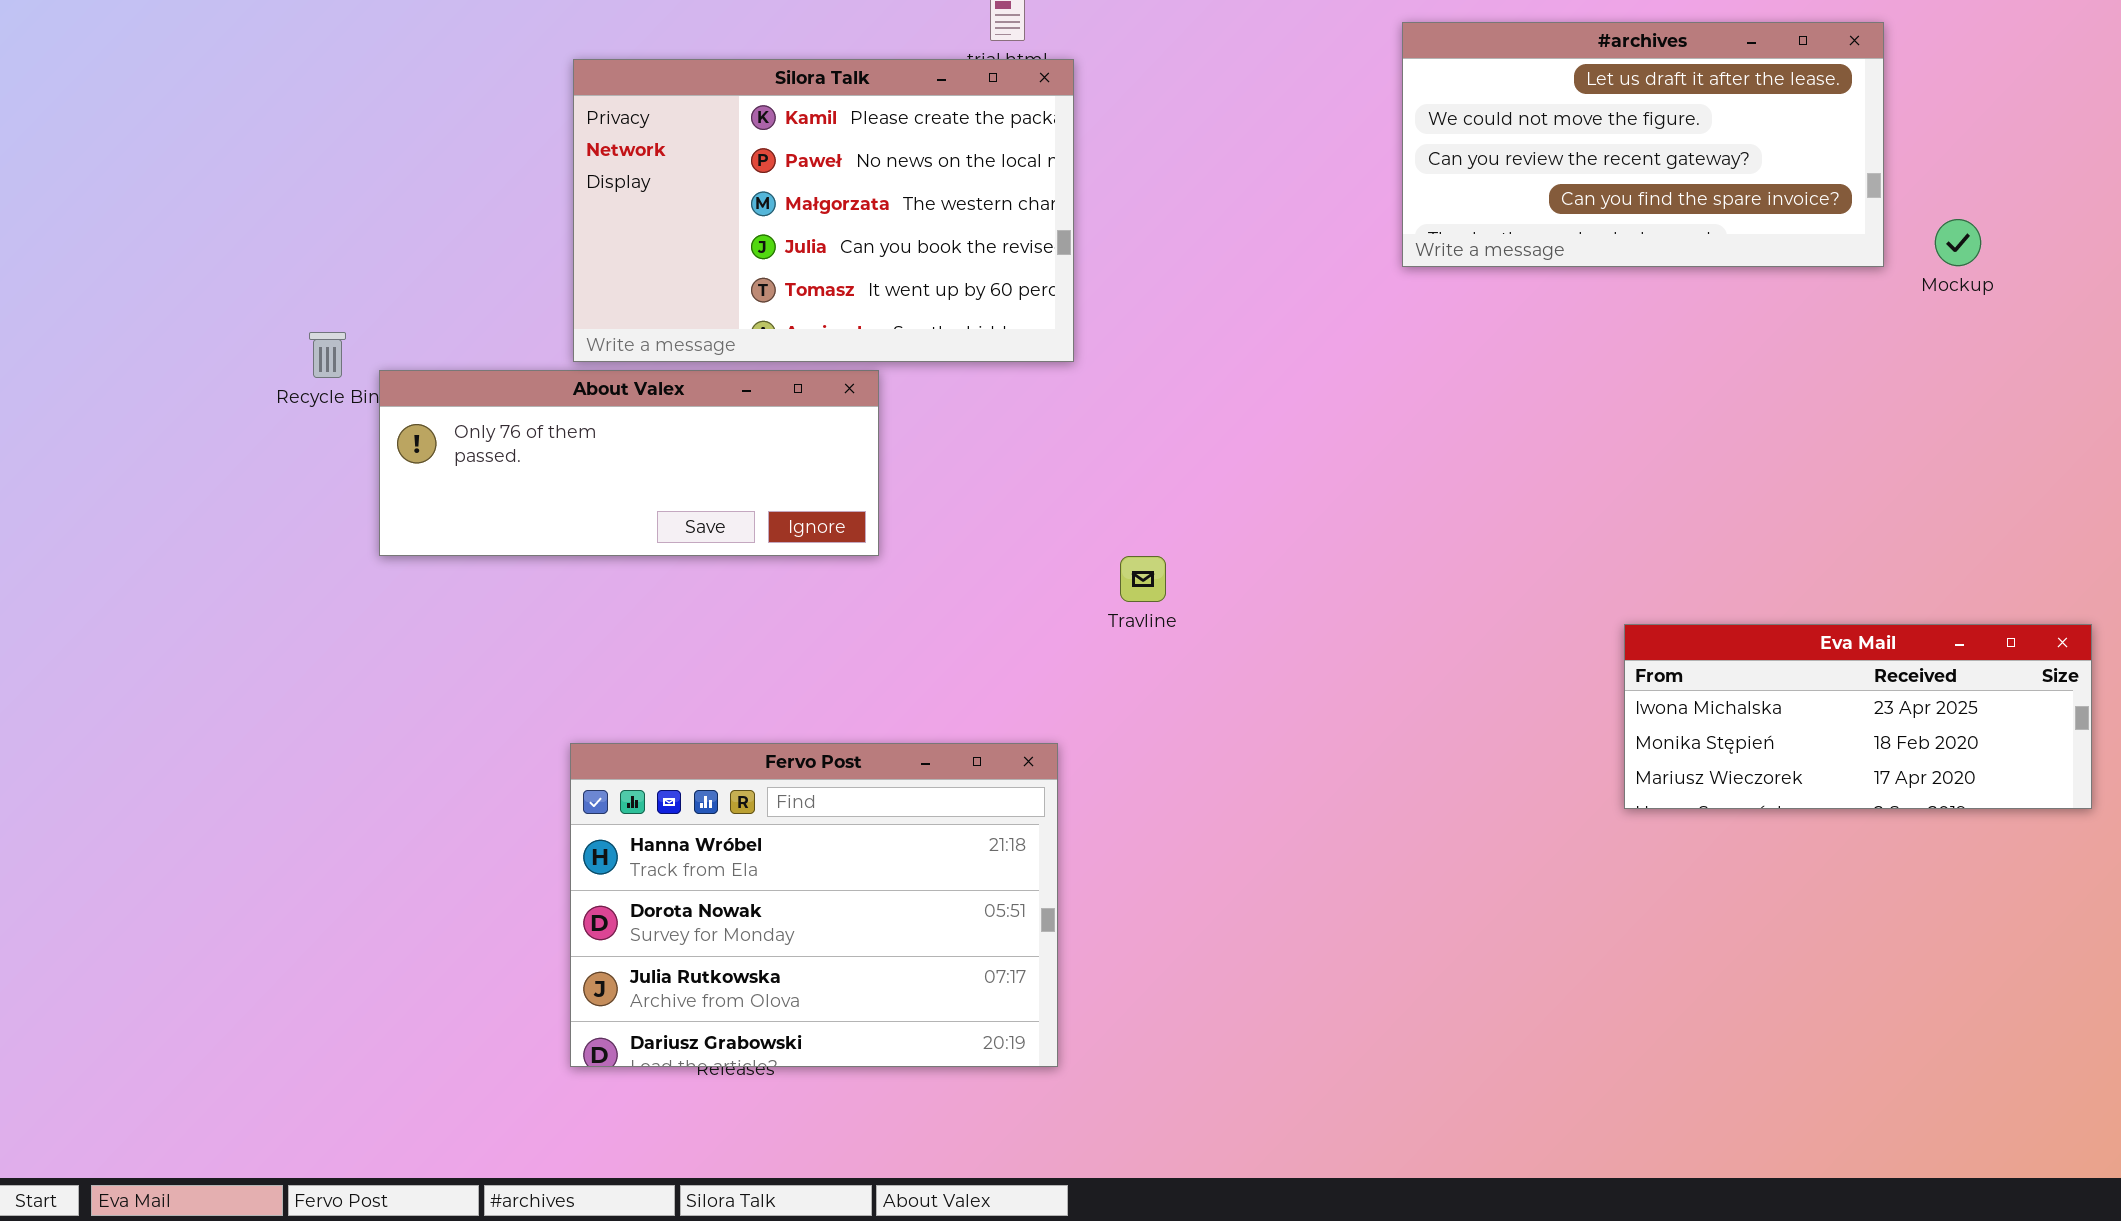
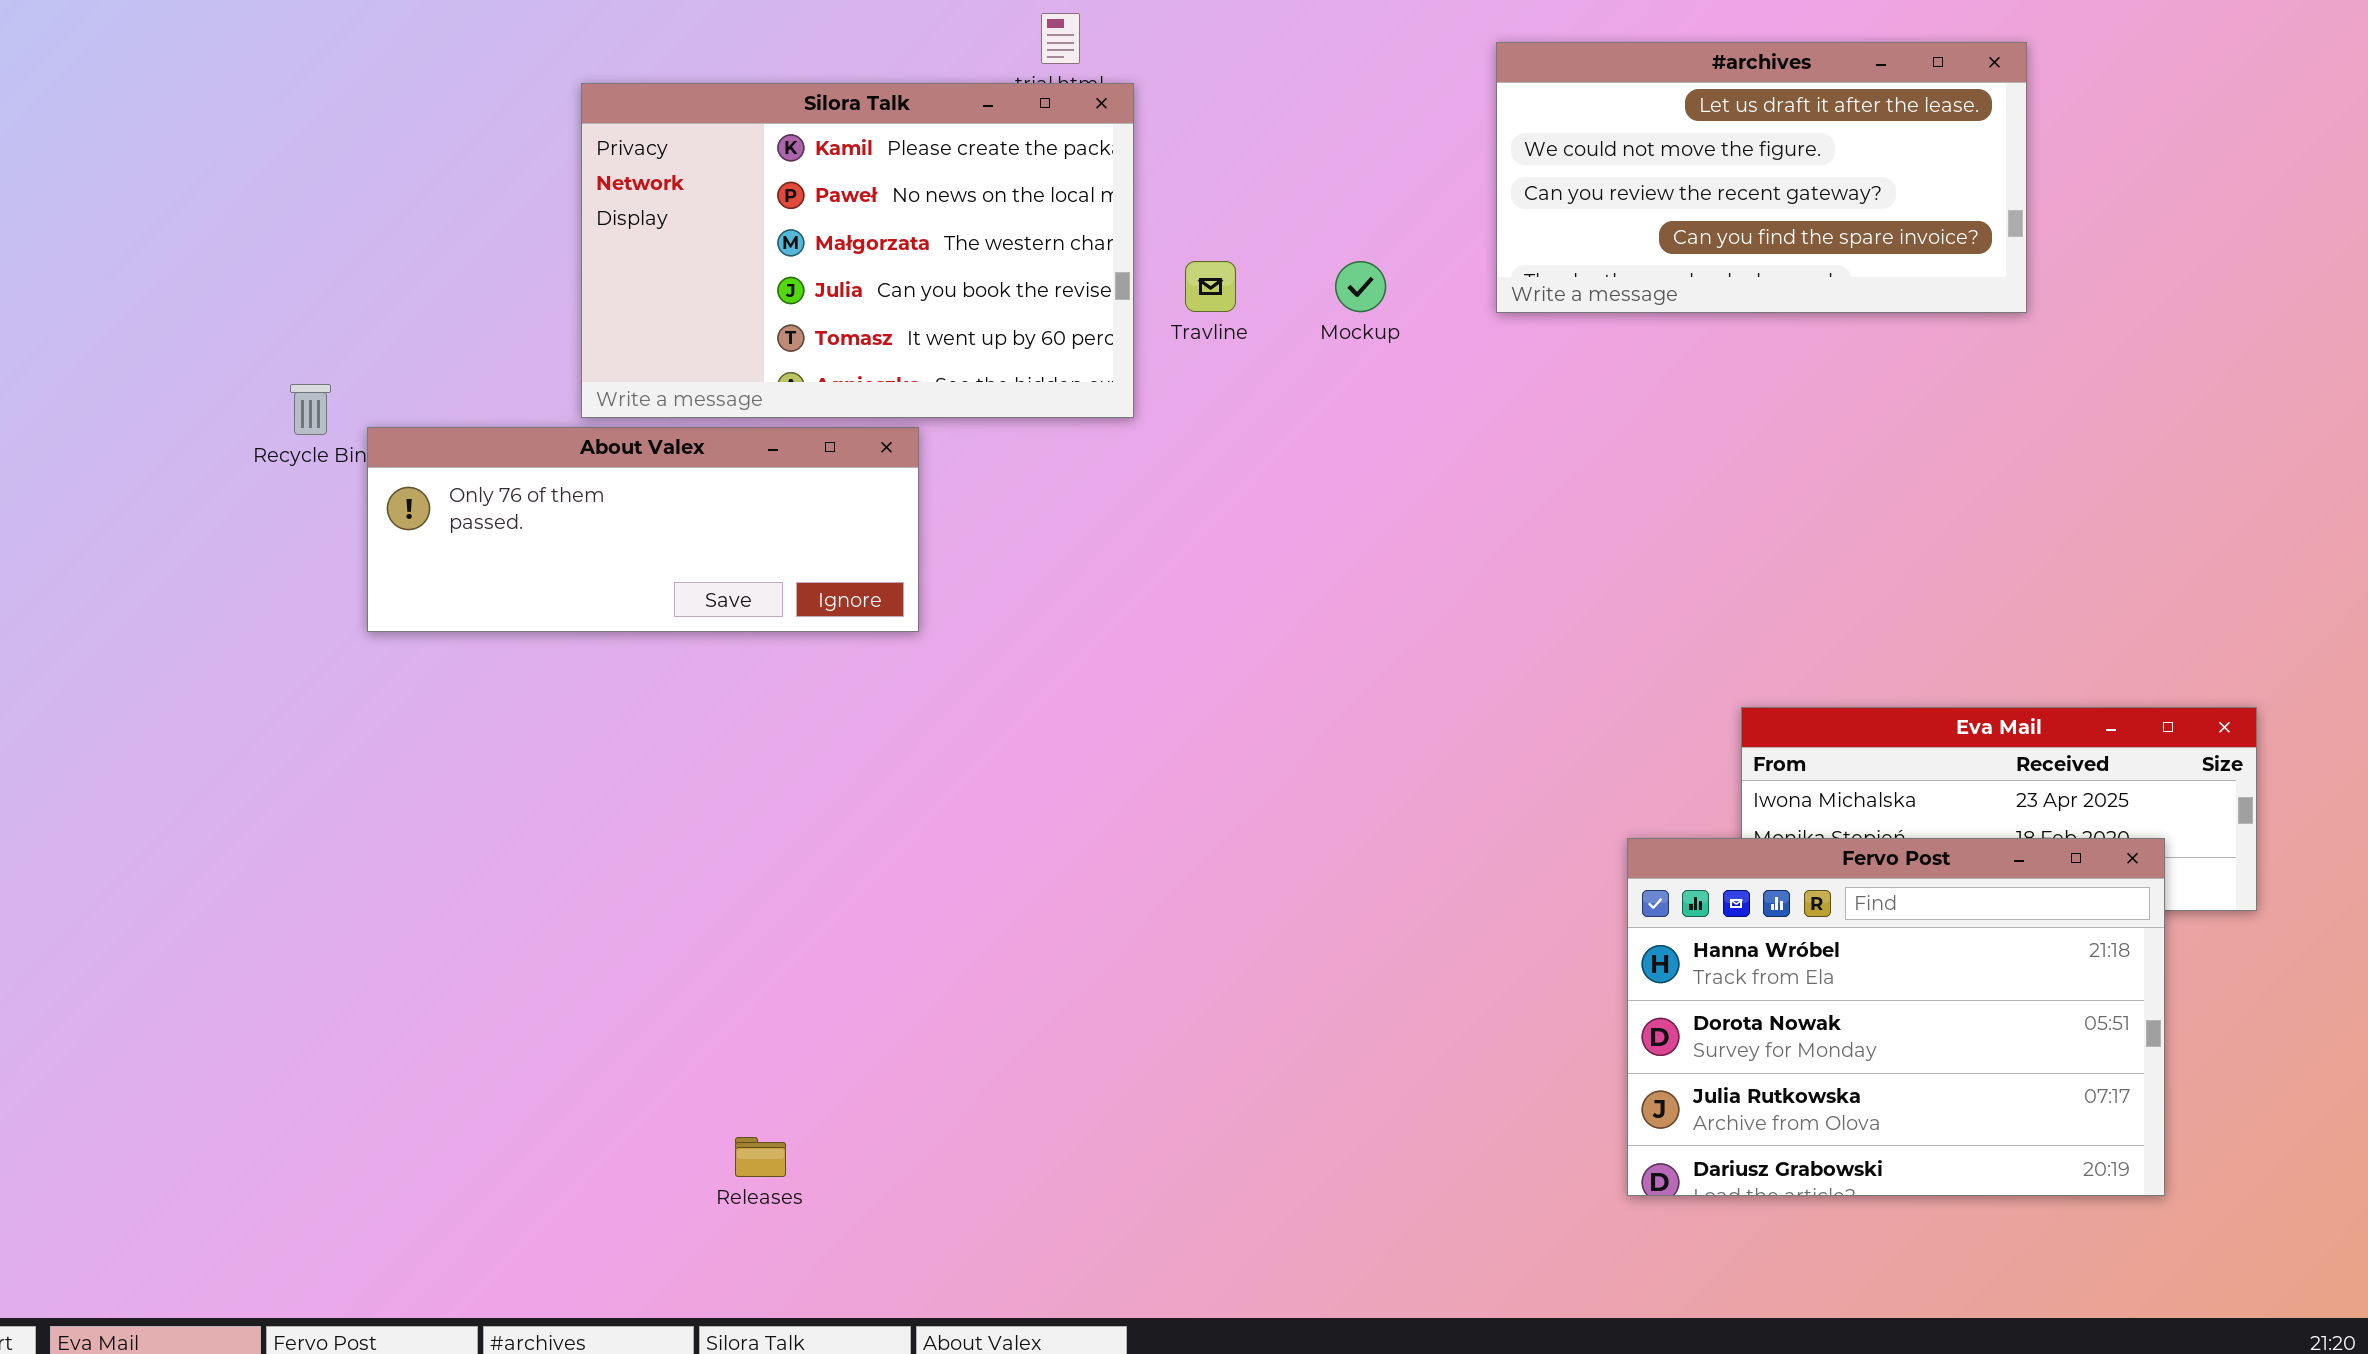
Mockup: [1935,219,1981,266] -> [1335,261,1386,312], moved
Travline: [1120,556,1166,602] -> [1185,261,1236,312], moved
Fervo Post: [570,743,1058,1067] -> [1627,838,2165,1196], moved

